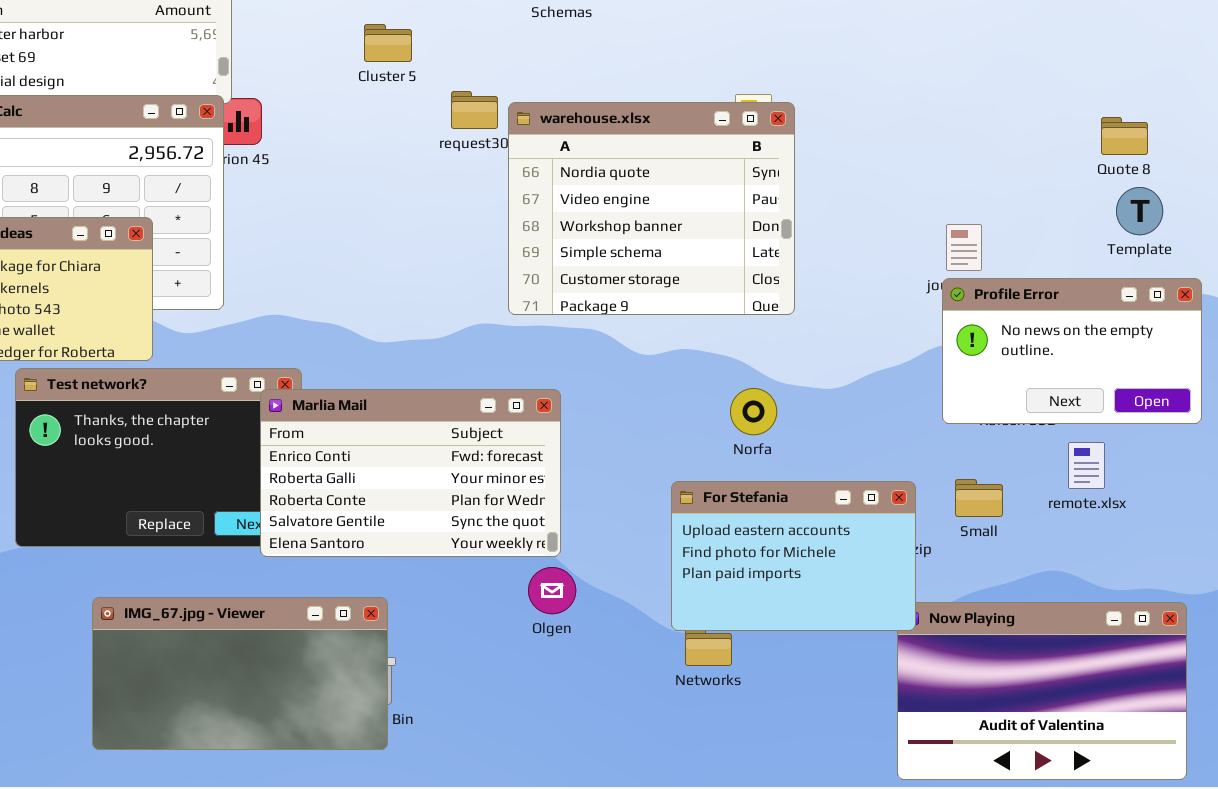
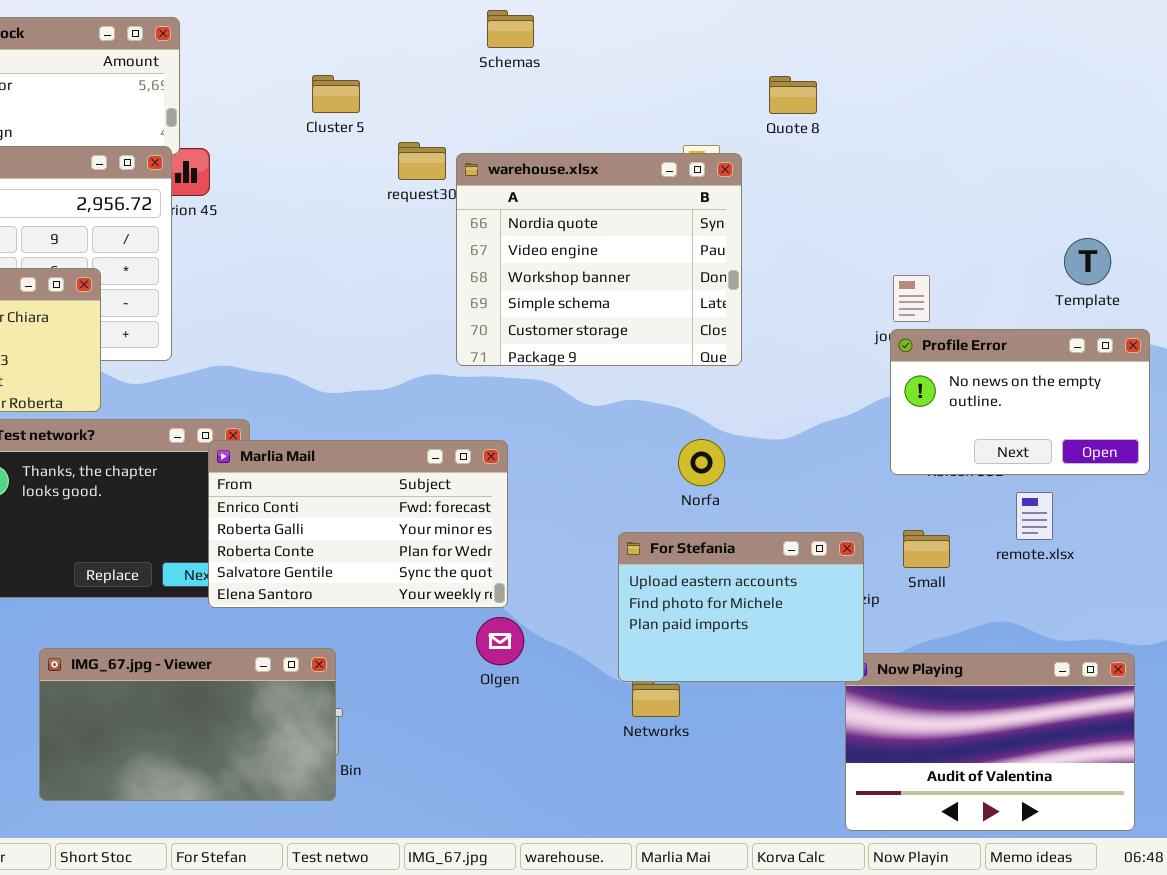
Quote 8: [1101,117,1148,155] -> [769,76,817,114], moved

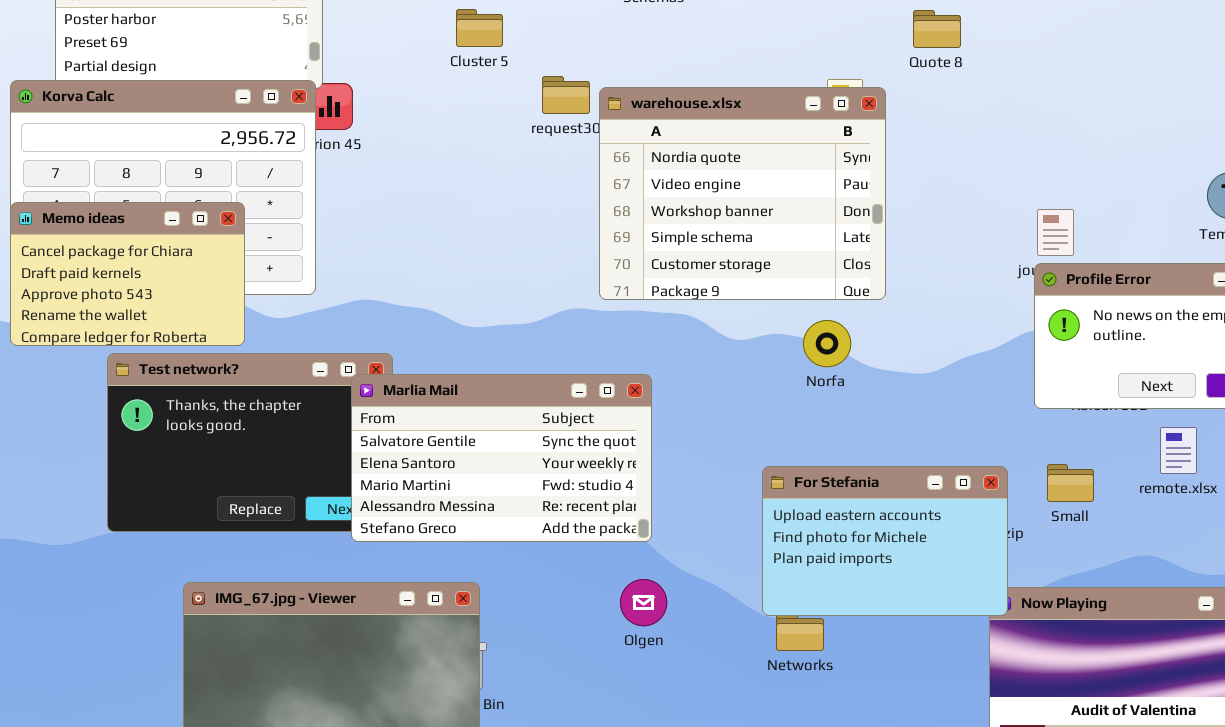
Norfa: [678,439,725,486] -> [803,320,851,367], moved
Marlia Mail: [208,440,508,608] -> [351,374,652,542], scrolled down 3 rows
Olgen: [476,617,524,665] -> [620,579,667,626], moved

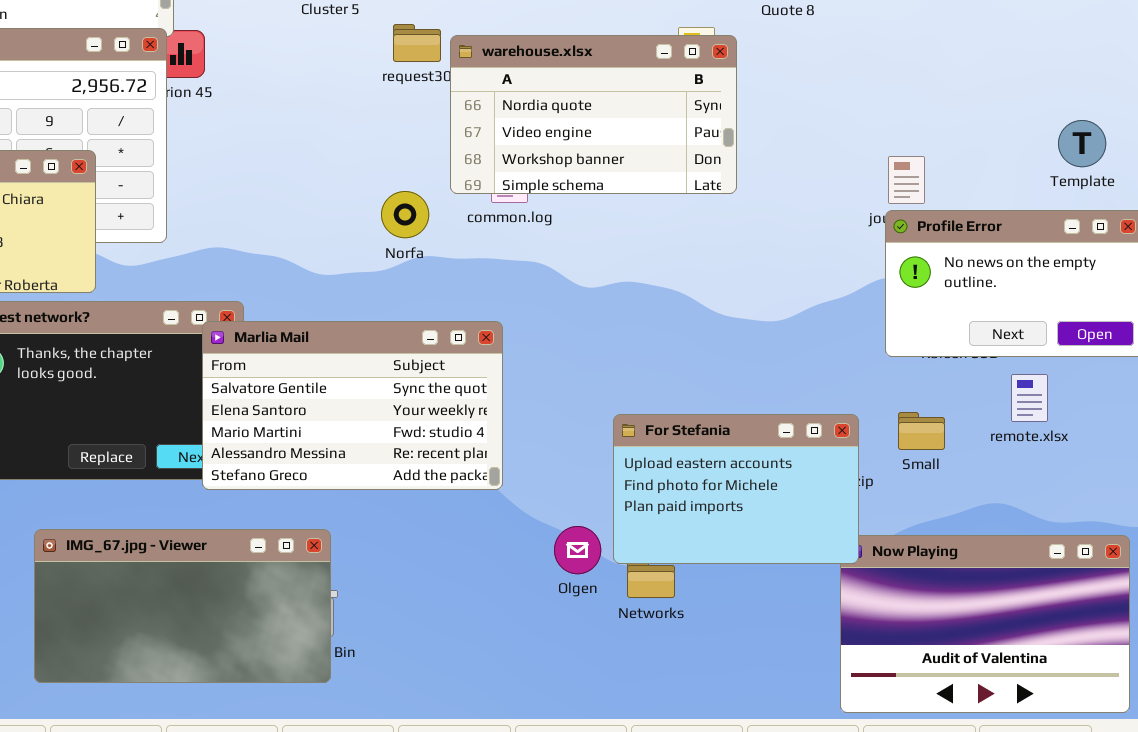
warehouse.xlsx: [599,87,886,300] -> [450,35,737,194], resized
Norfa: [803,320,851,367] -> [381,191,429,238], moved
Olgen: [620,579,667,626] -> [554,526,601,574], moved

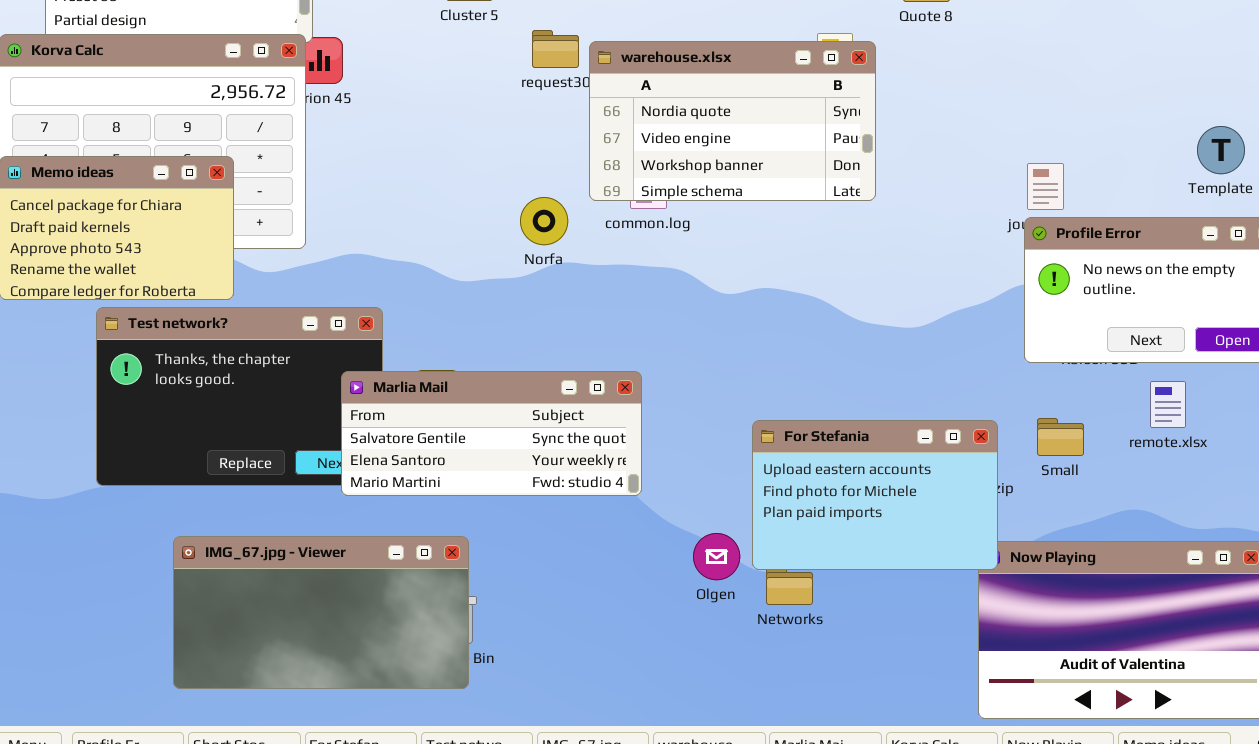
Marlia Mail: [202,321,503,490] -> [341,371,642,496], resized

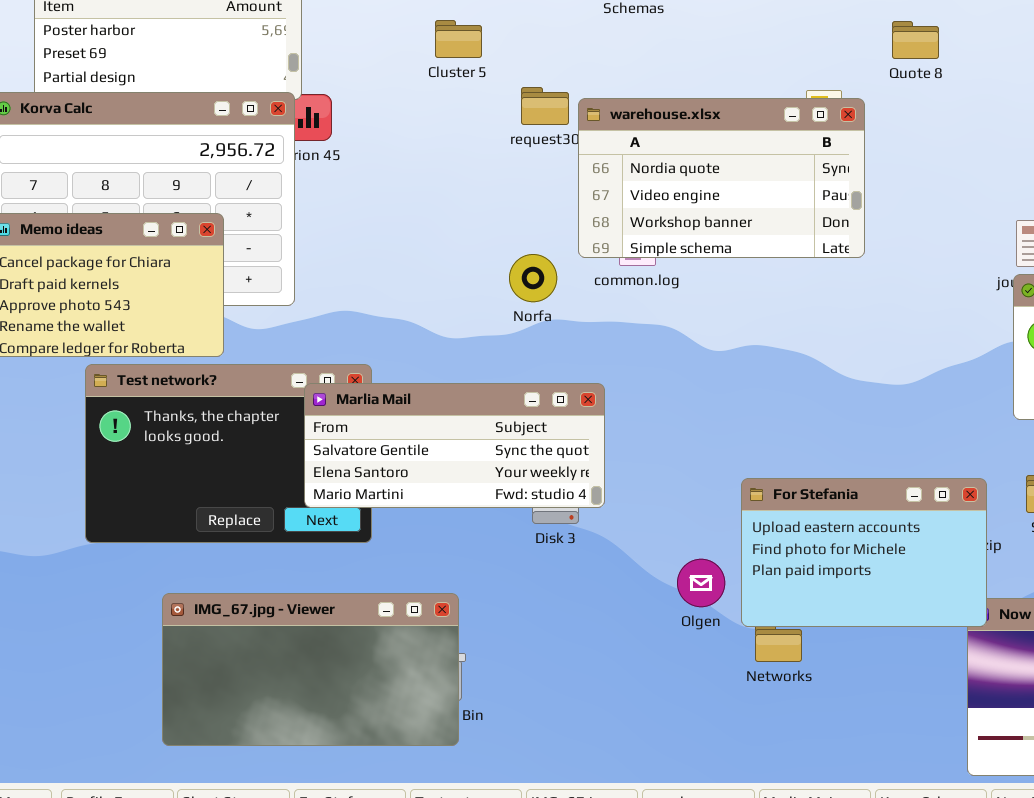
Marlia Mail: [341,371,642,496] -> [304,383,605,508], moved
Olgen: [693,533,740,580] -> [677,559,725,607], moved

